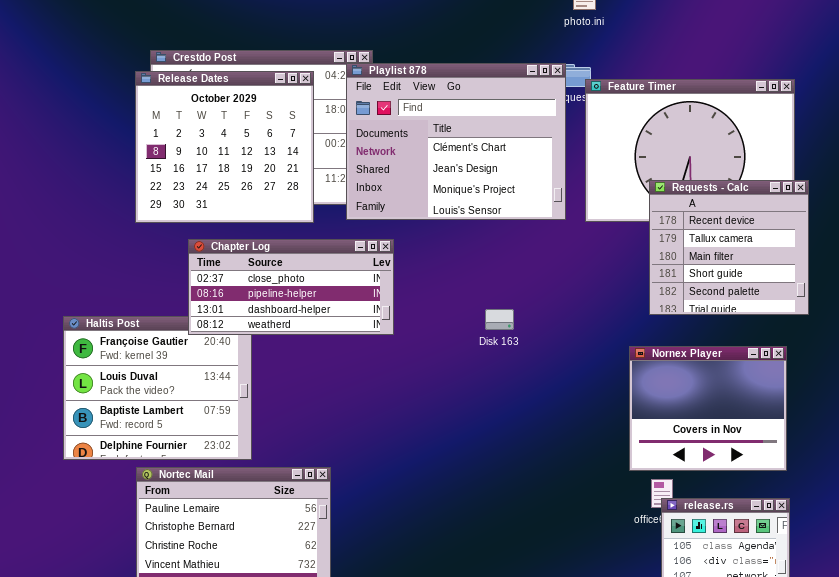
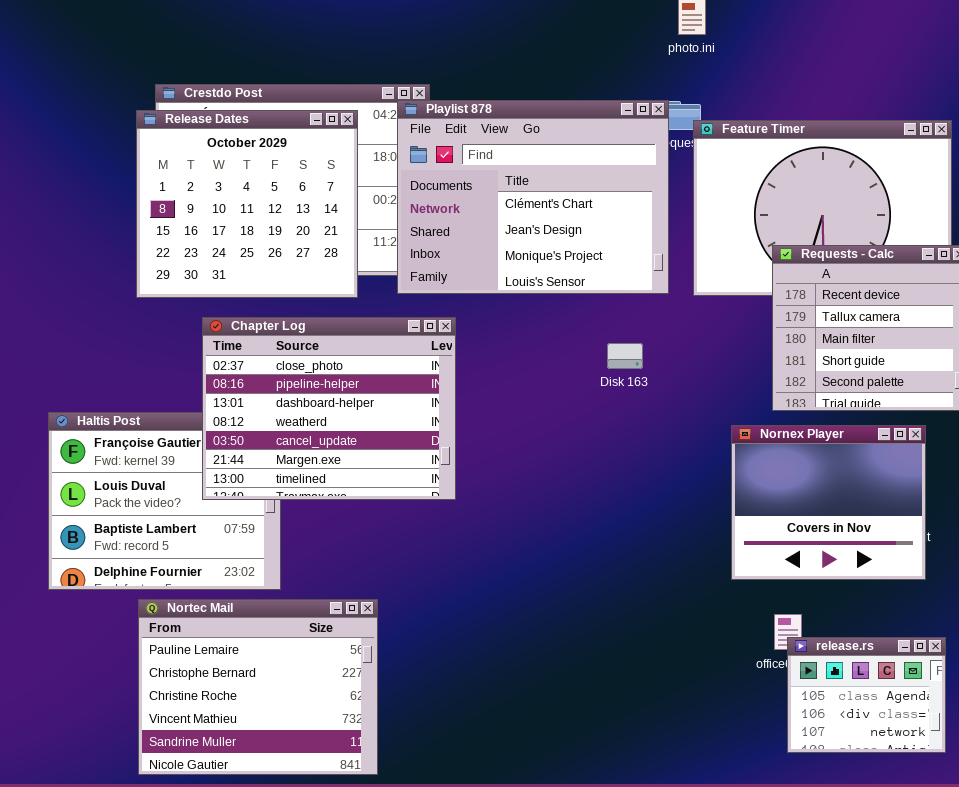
Chapter Log: [188,239,394,335] -> [202,317,456,500], resized
Disk 163: [485,309,514,330] -> [607,343,643,369], moved
Nornex Player: [629,346,787,471] -> [731,425,926,580], moved

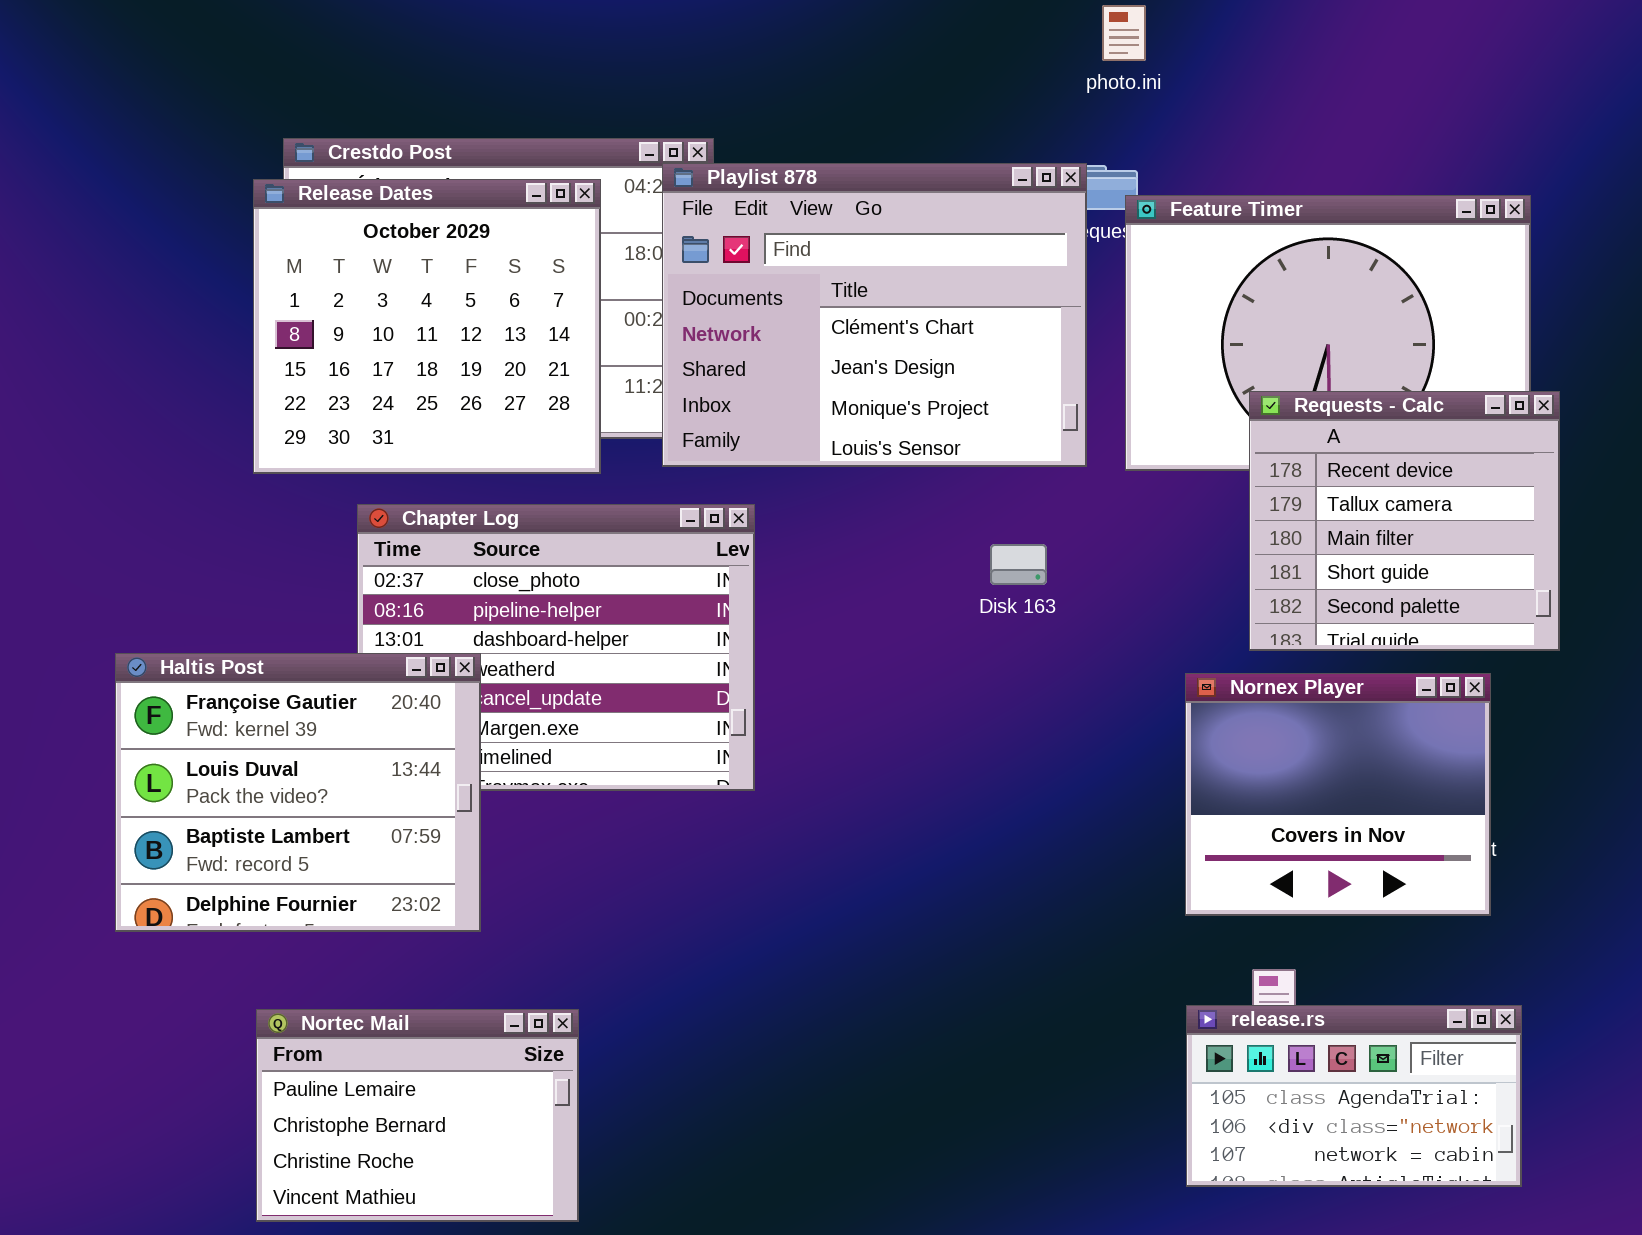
Haltis Post: [48,412,281,590] -> [115,653,481,932], raised
Nortec Mail: [138,599,378,775] -> [256,1009,579,1222], resized
release.rs: [787,637,946,753] -> [1186,1005,1522,1187], resized

